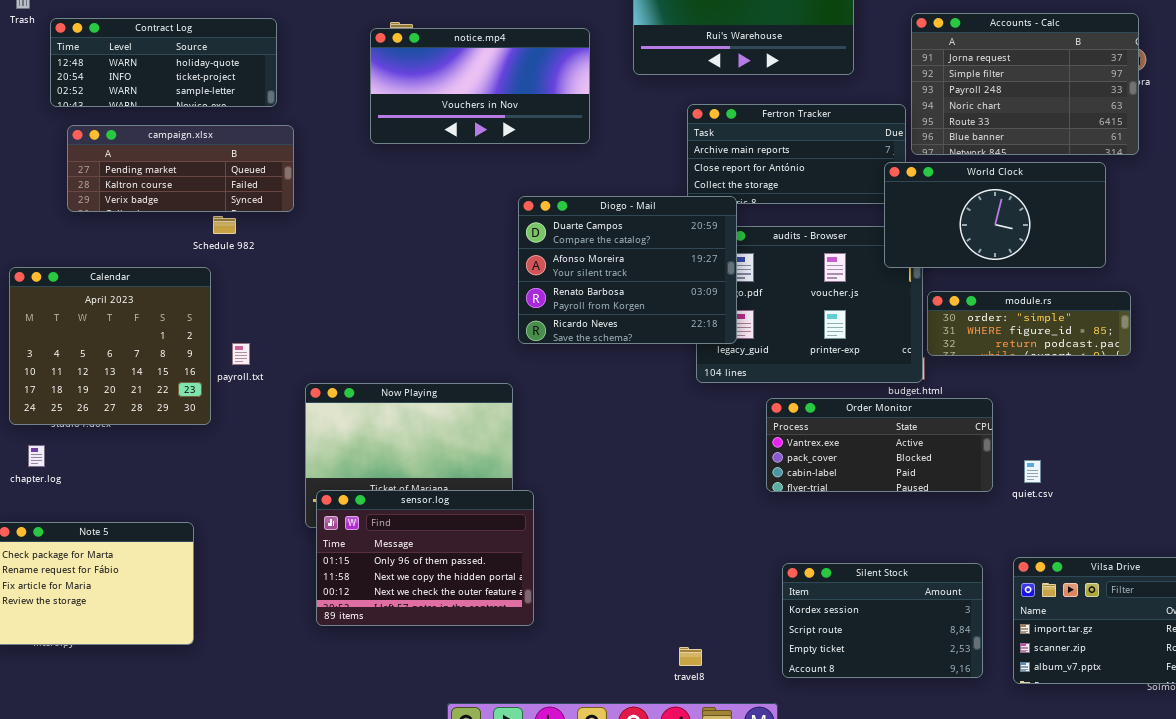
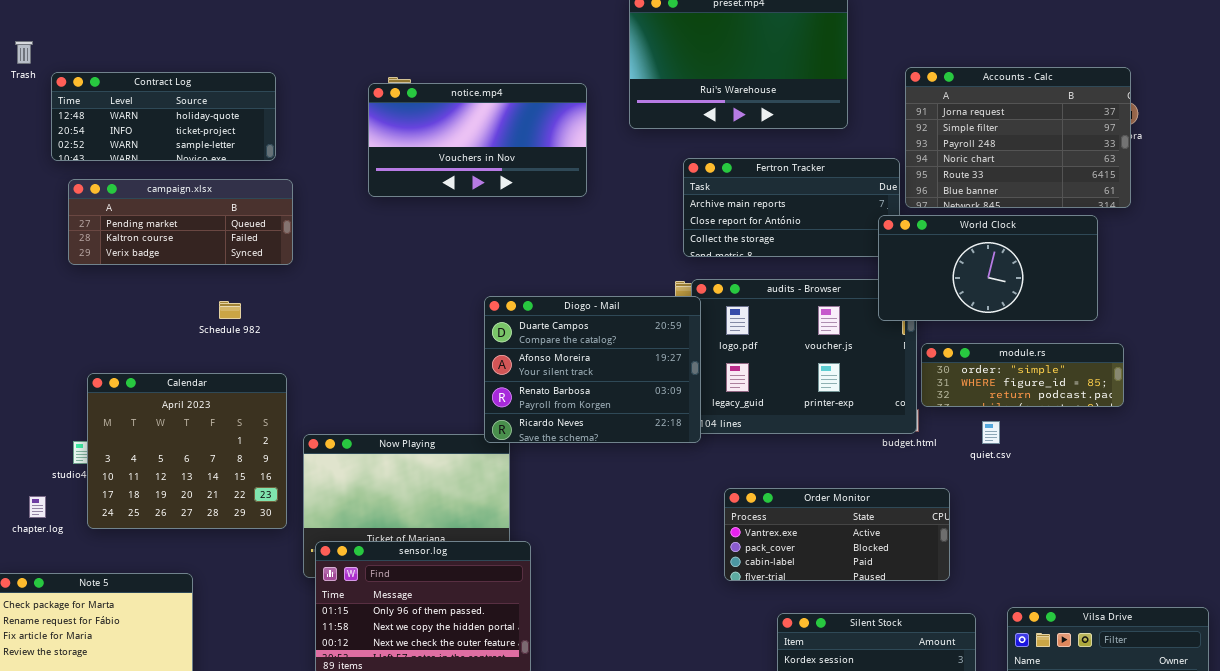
Diogo - Mail: [518,196,737,344] -> [484,296,701,443], moved
Schedule 982: [213,216,236,234] -> [219,301,241,319], moved
Calendar: [9,267,211,425] -> [87,373,287,529], moved
Order Monitor: [766,398,993,492] -> [724,488,950,581], moved
quiet.csv: [1024,460,1041,483] -> [982,421,1000,444], moved

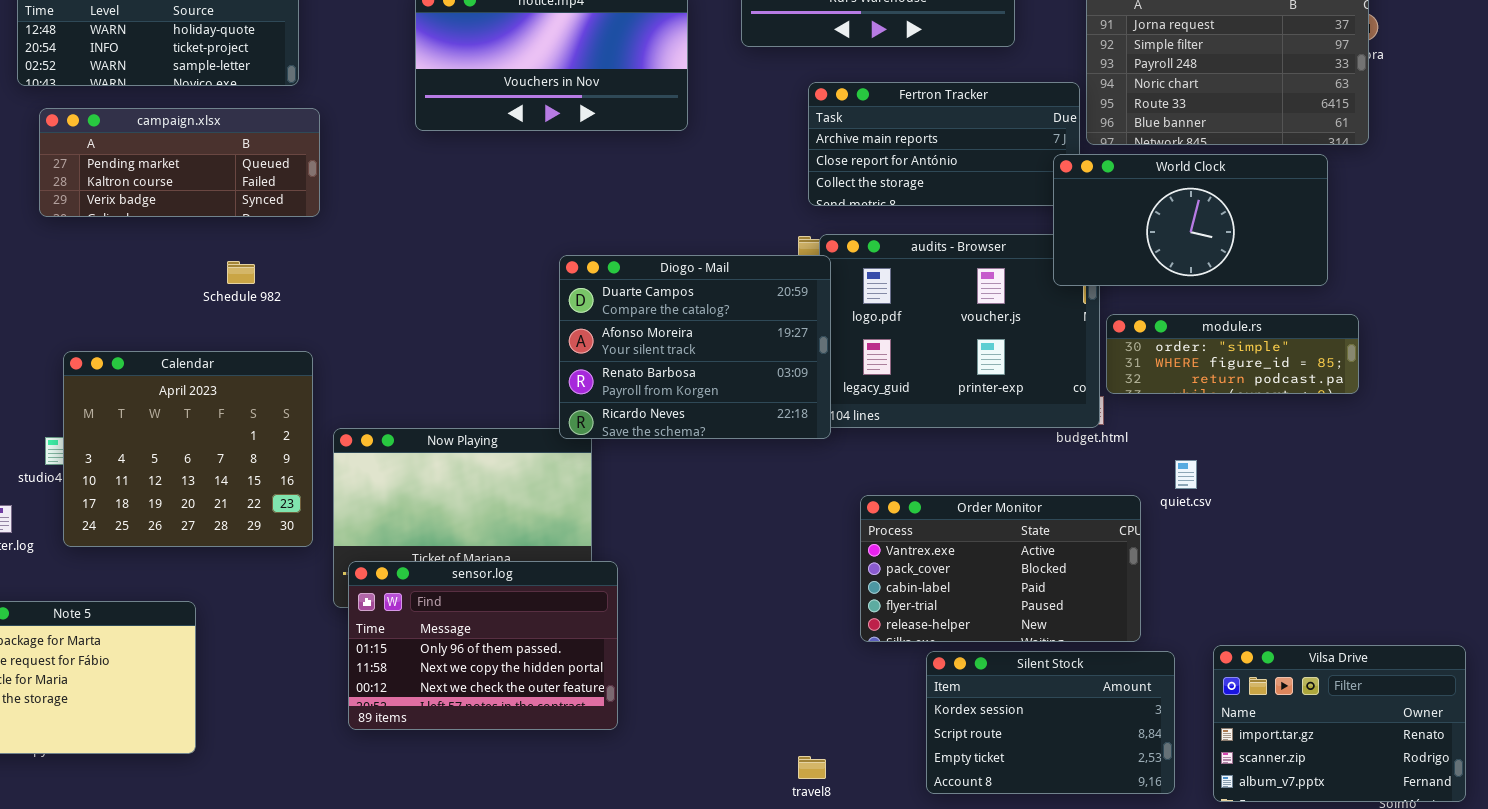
quiet.csv: [982,421,1000,444] -> [1175,460,1197,489], moved
Order Monitor: [724,488,950,581] -> [860,495,1141,642], resized

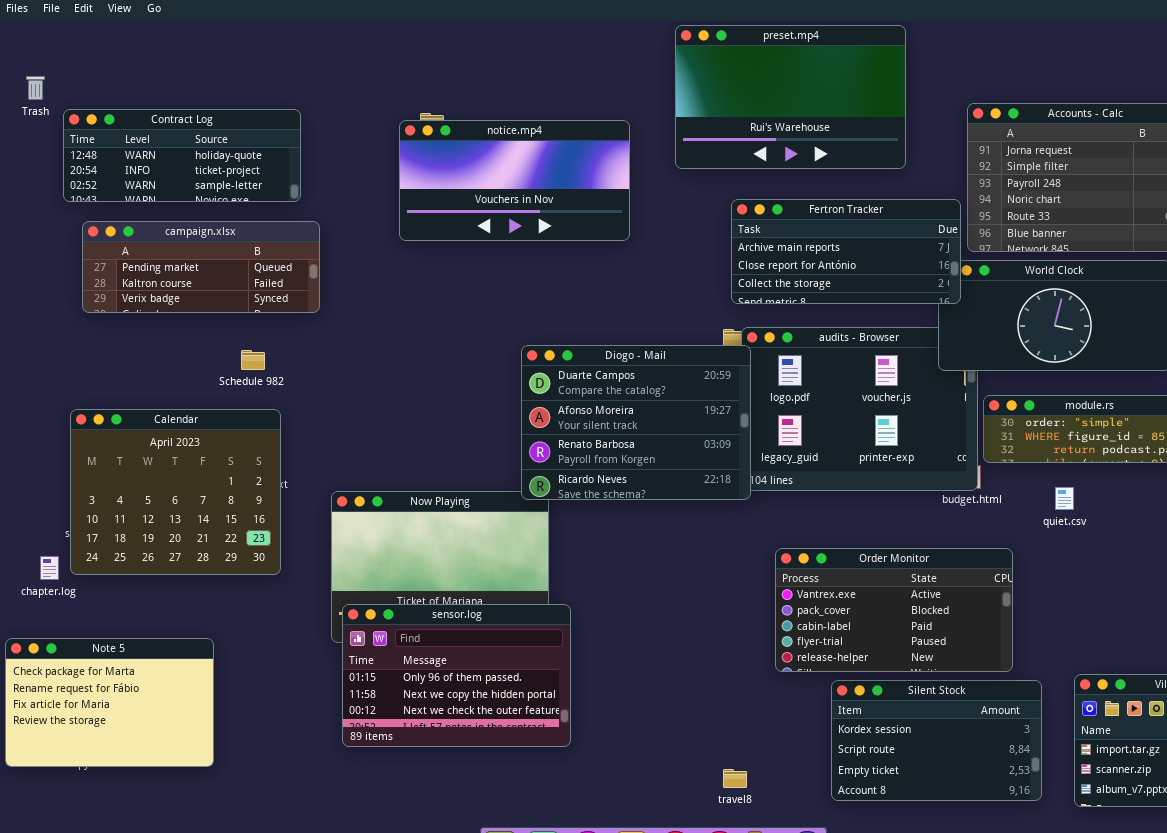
Fertron Tracker: [808,82,1080,206] -> [731,199,961,304], raised
Calendar: [63,351,313,547] -> [70,409,281,575], moved
quiet.csv: [1175,460,1197,489] -> [1055,487,1074,510], moved

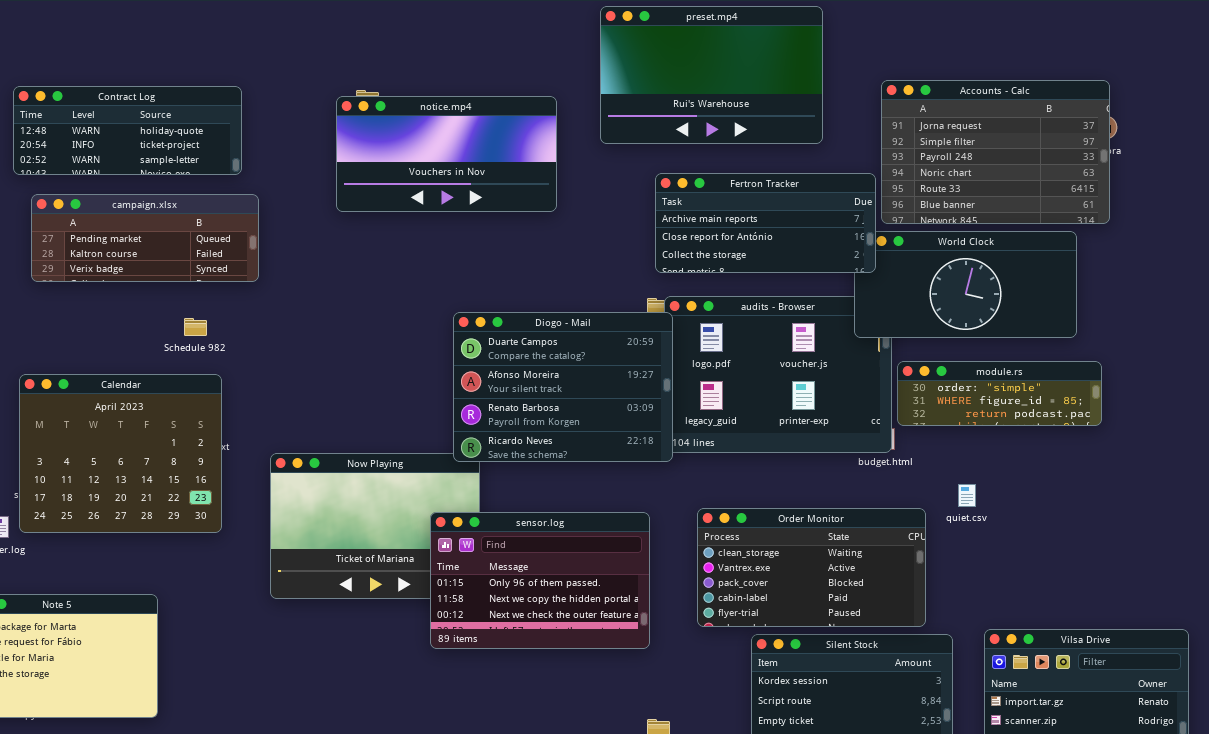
quiet.csv: [1055,487,1074,510] -> [958,484,976,507], moved
Order Monitor: [775,548,1013,672] -> [697,508,926,627], scrolled up 1 row
sensor.log: [342,604,571,747] -> [430,512,650,649], moved

